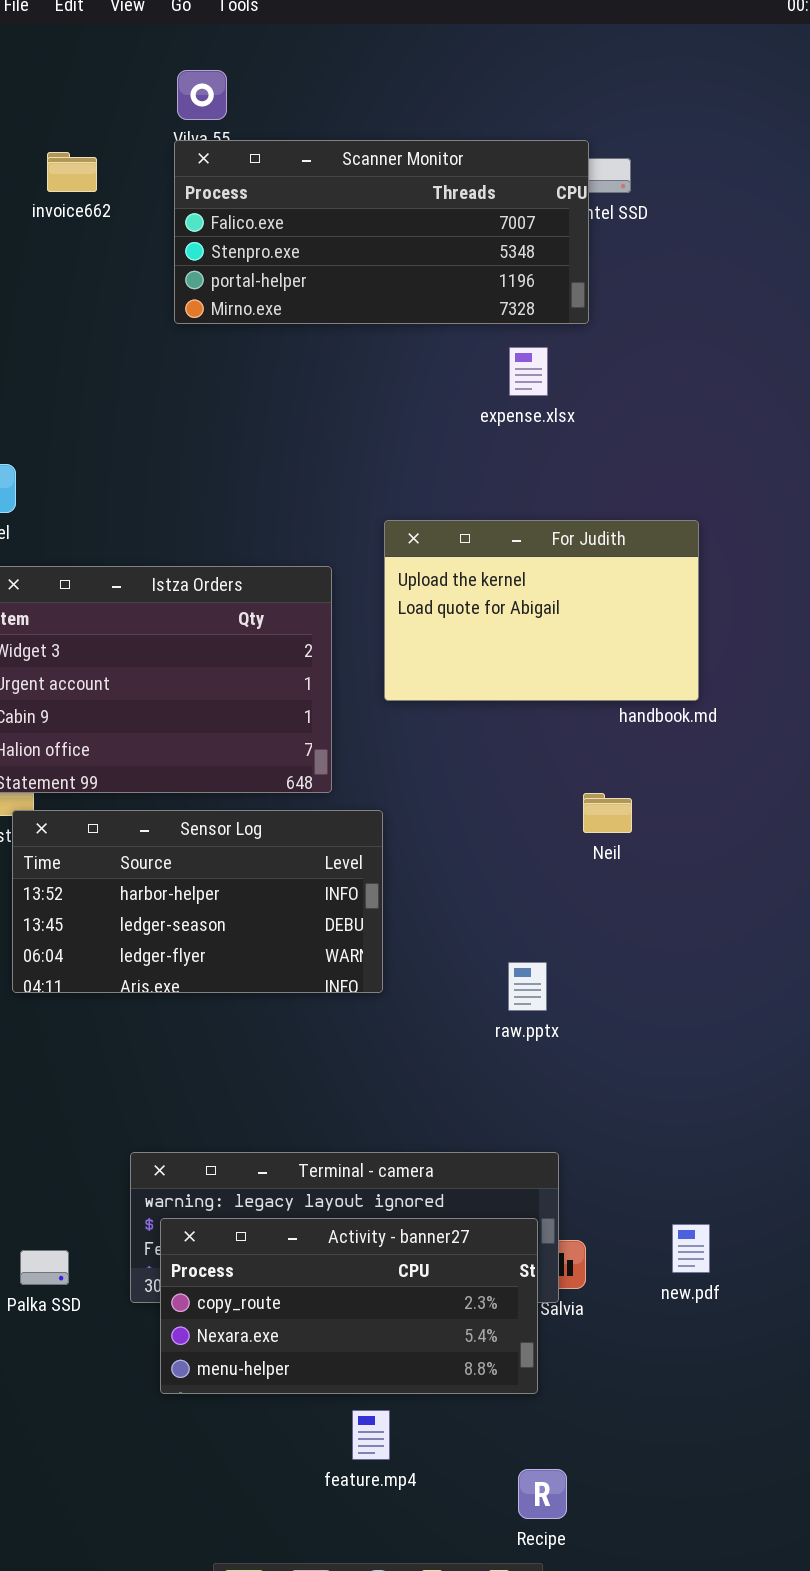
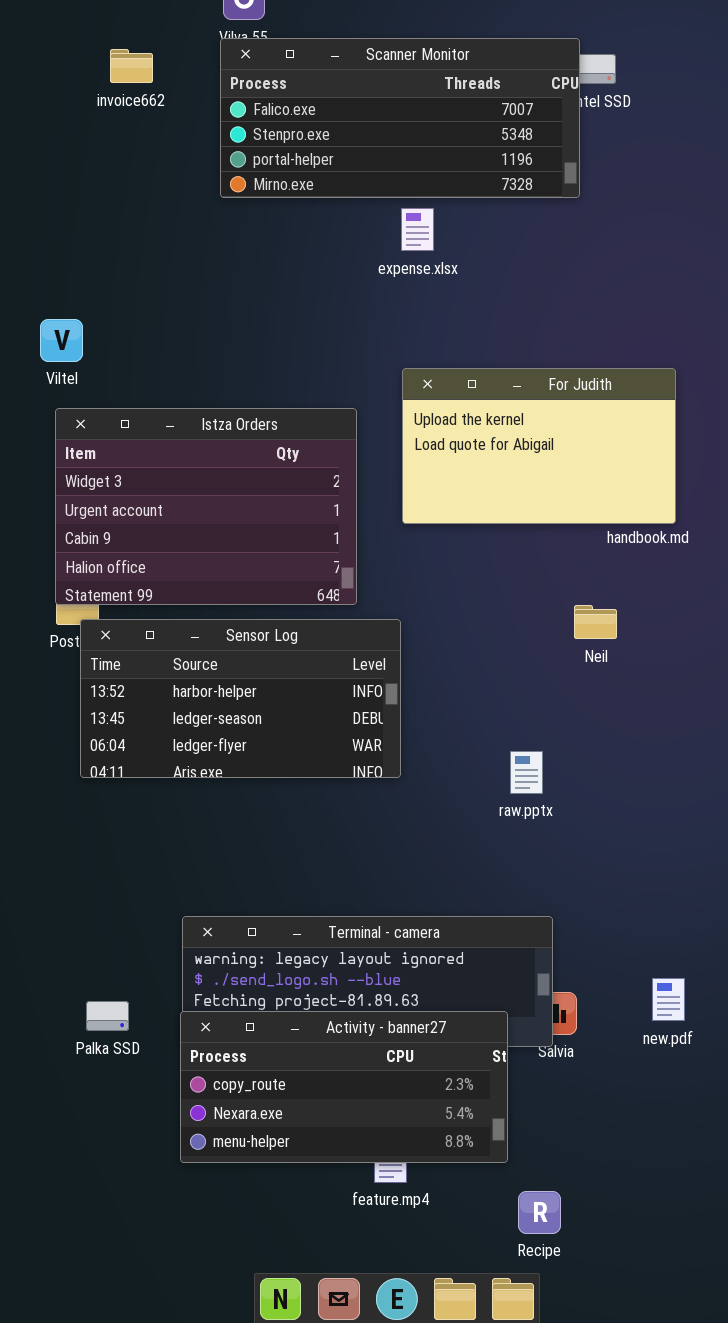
expense.xlsx: [509,347,548,396] -> [401,208,434,251], moved
Activity - banner27: [160,1218,538,1394] -> [180,1011,508,1163], moved

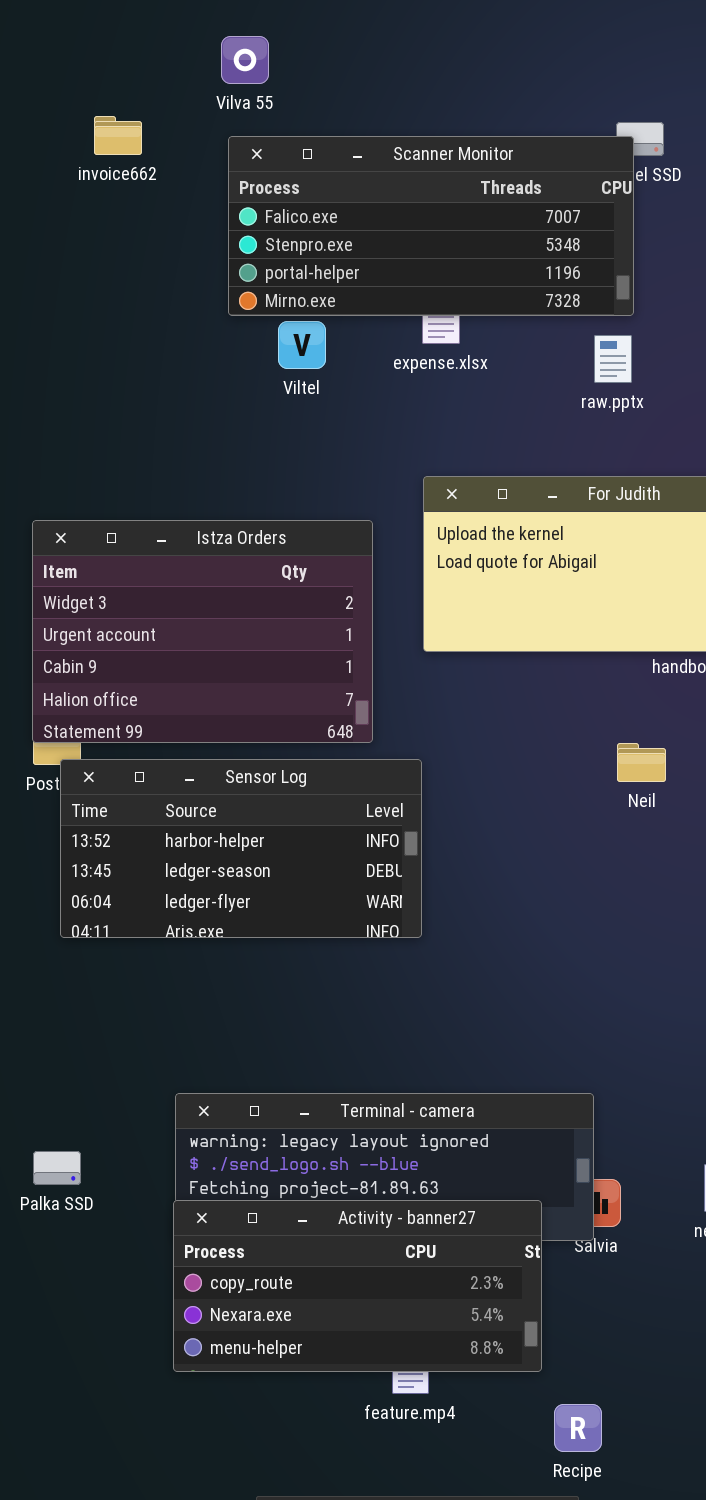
Scanner Monitor: [220,38,580,198] -> [228,136,634,316], moved
Viltel: [40,319,83,362] -> [278,321,326,369], moved
raw.pptx: [510,751,543,794] -> [594,335,632,383], moved
Palka SSD: [86,1001,129,1031] -> [33,1151,81,1185], moved

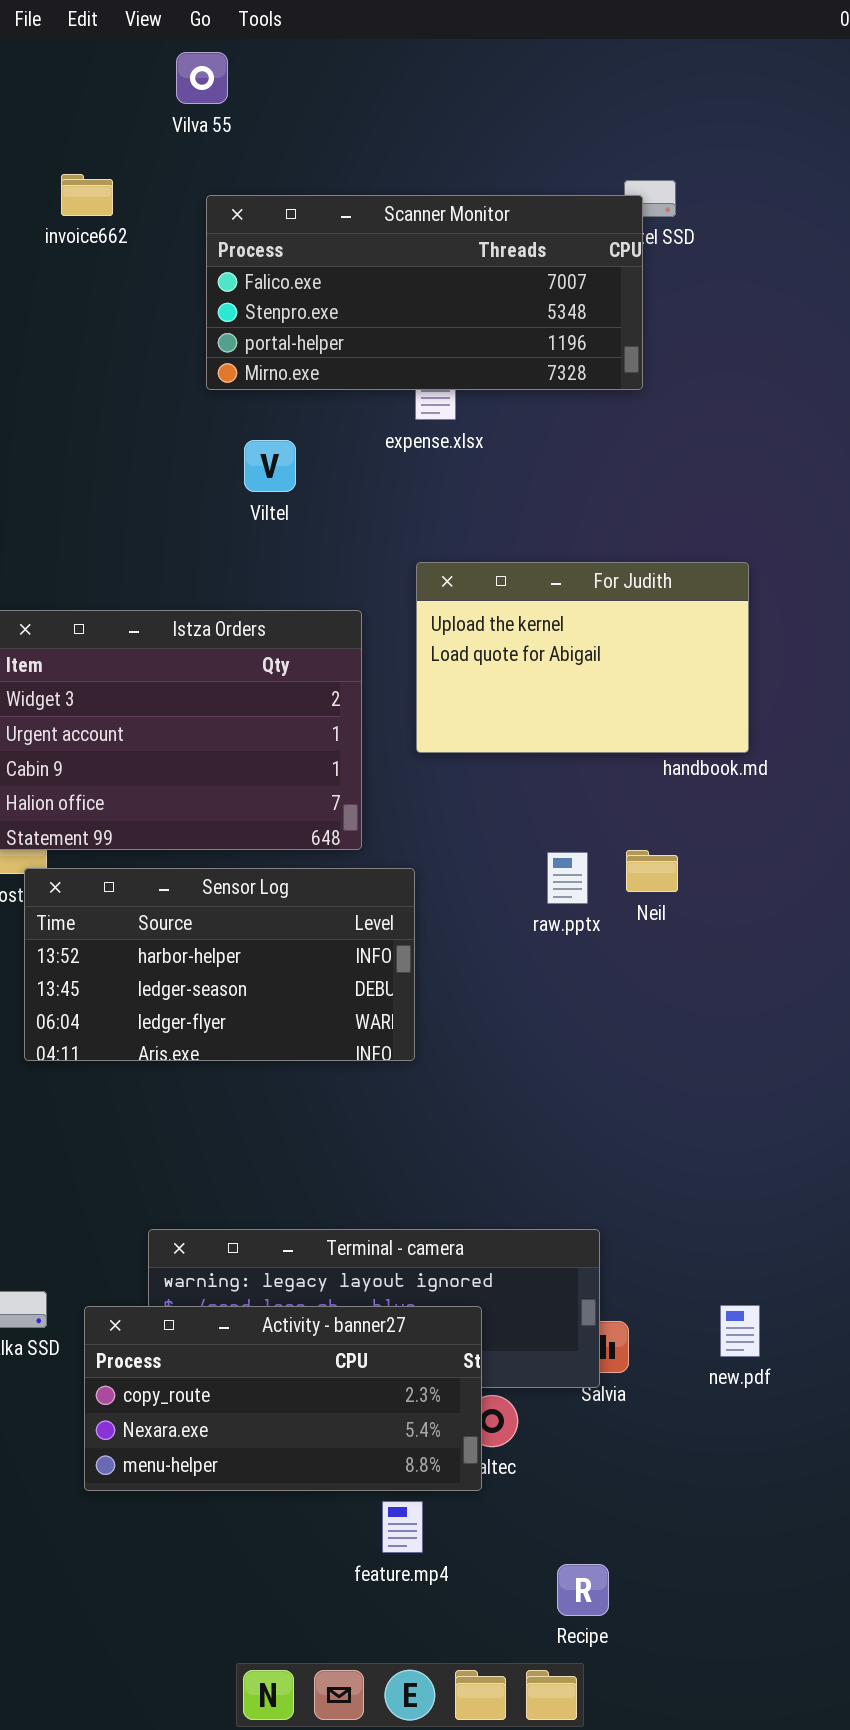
Vilva 55: [221,36,269,84] -> [176,52,228,104], moved
Viltel: [278,321,326,369] -> [244,440,296,492], moved
raw.pptx: [594,335,632,383] -> [547,852,588,904], moved
Activity - banner27: [173,1200,542,1372] -> [84,1306,482,1491], moved

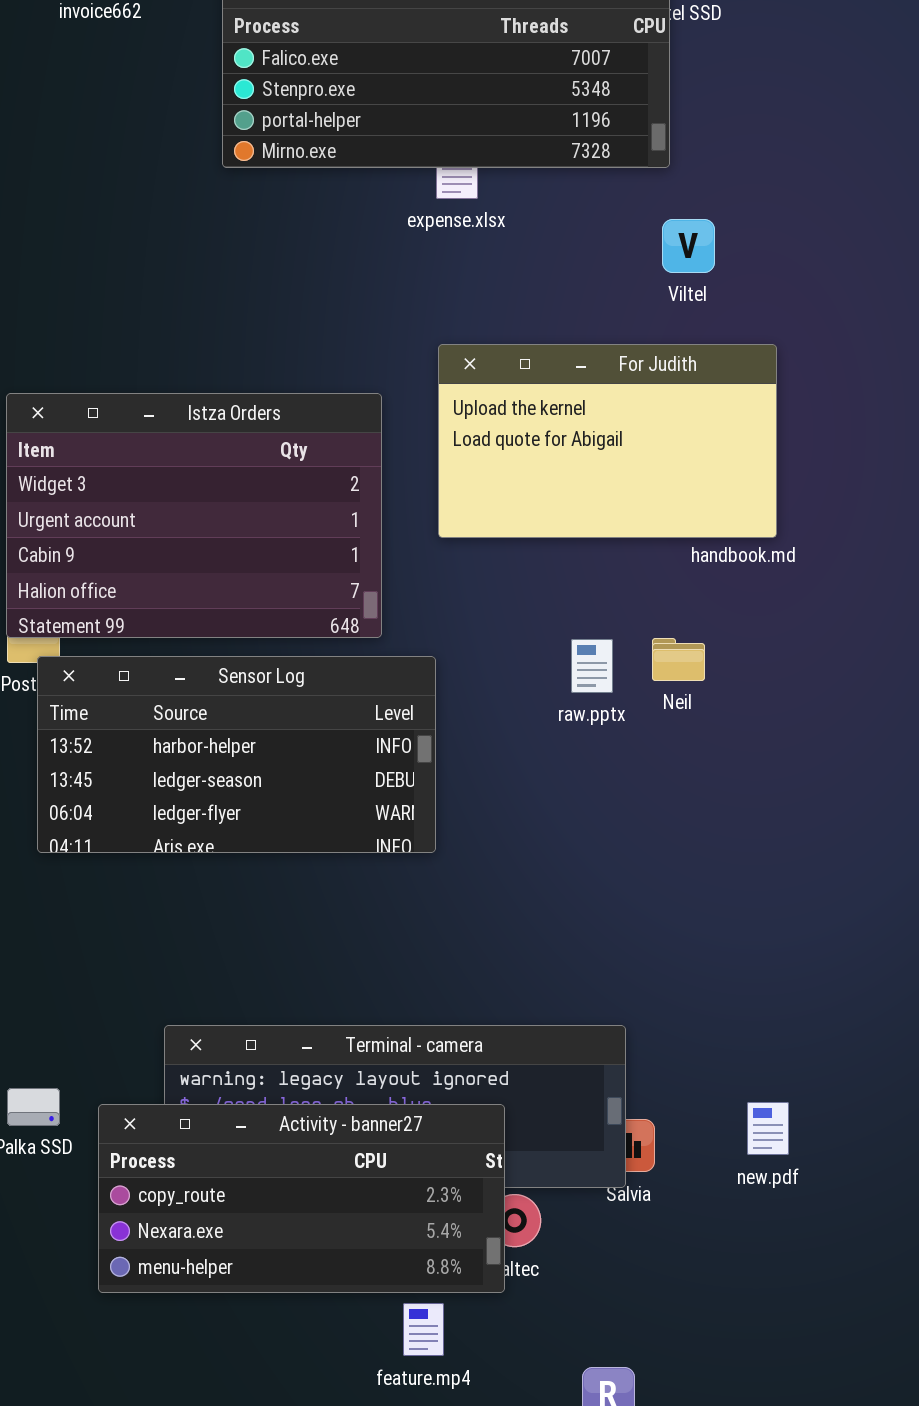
Viltel: [244,440,296,492] -> [662,219,715,273], moved

